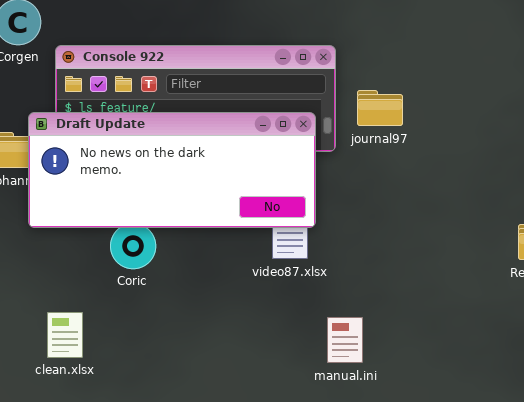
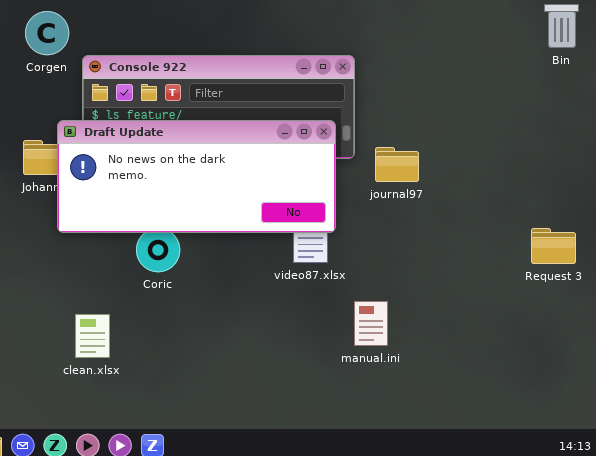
journal97: [357,90,403,126] -> [375,147,419,182], moved
manual.ini: [327,317,363,363] -> [354,301,388,346], moved

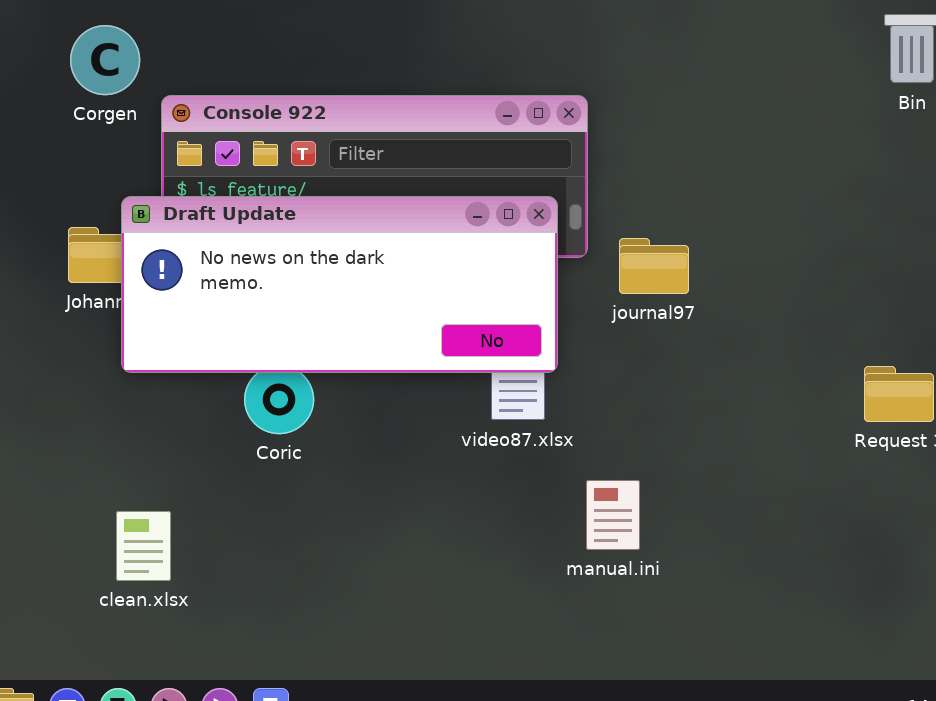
clean.xlsx: [75,314,110,358] -> [116,511,171,581], moved

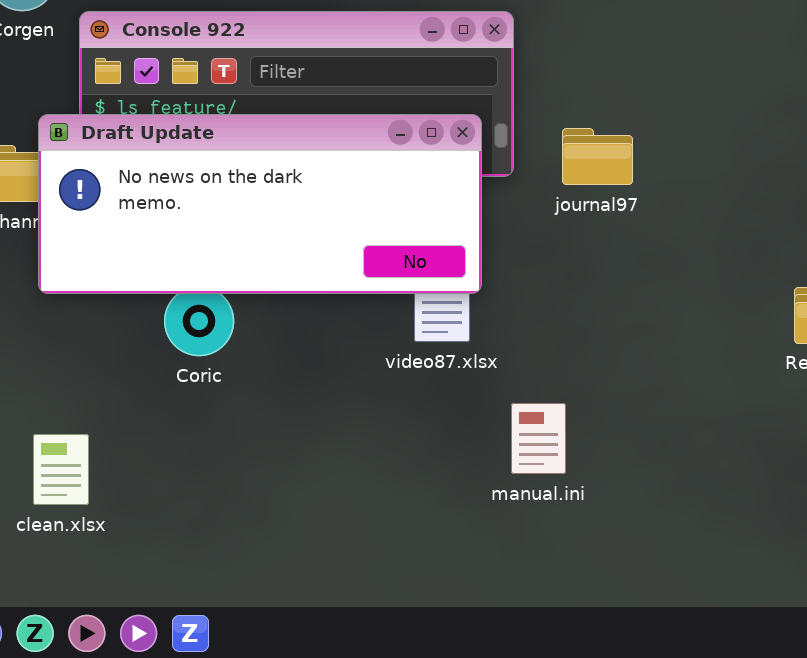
journal97: [619,238,689,294] -> [562,128,633,185], moved

